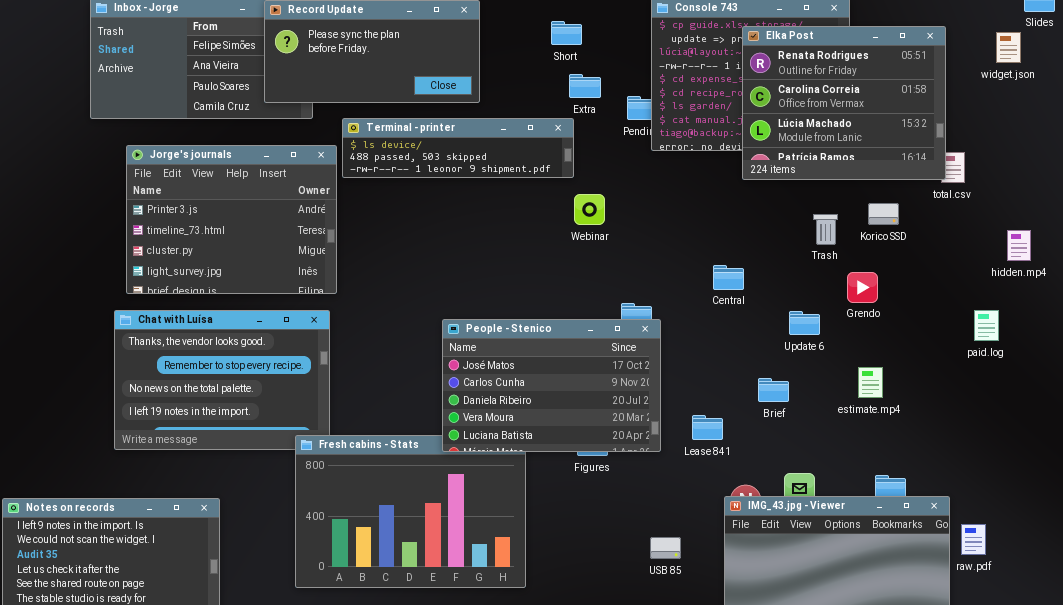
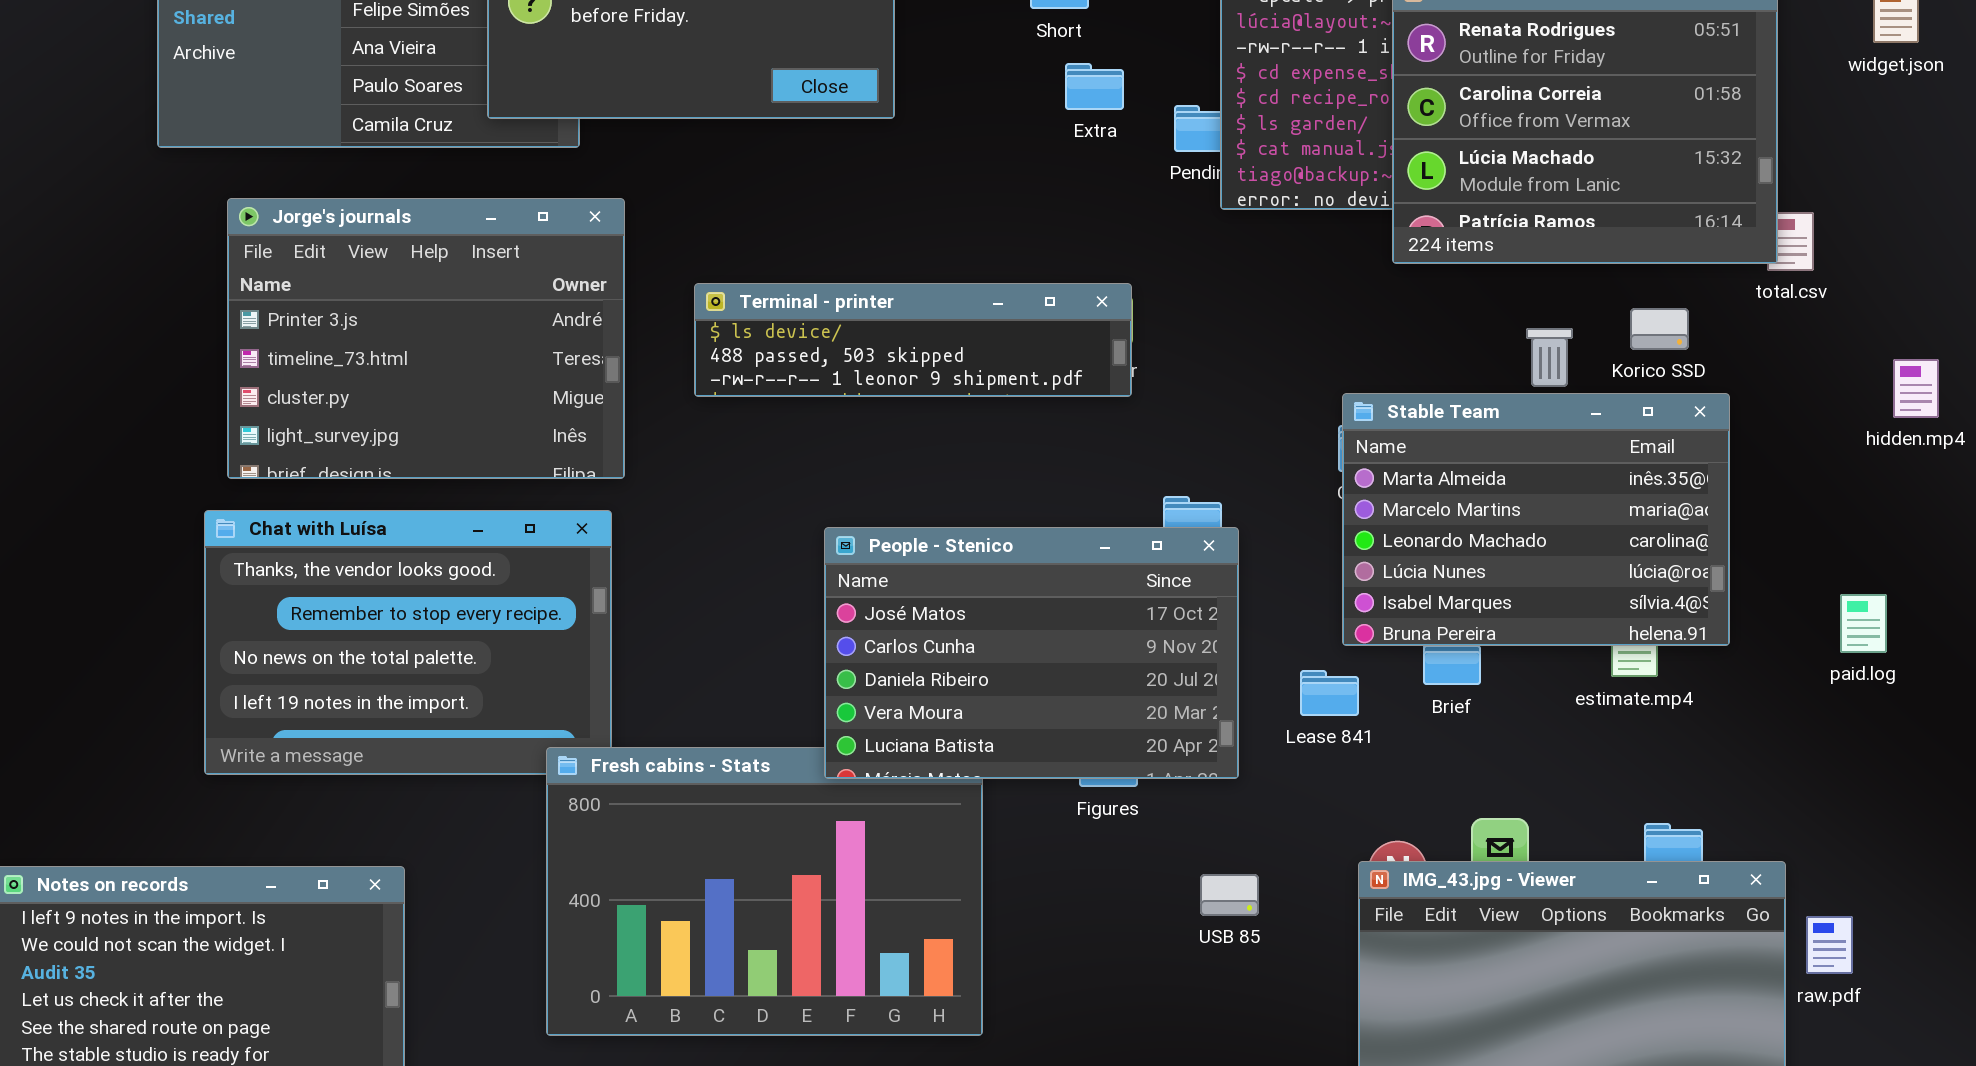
Terminal - printer: [342,118,574,178] -> [694,283,1132,397], moved
Stable Team: none -> [1342,393,1730,646], opened
paid.log: [974,310,999,341] -> [1840,594,1887,653], moved
Lease 841: [692,415,723,440] -> [1300,670,1359,716], moved
USB 85: [650,537,681,559] -> [1200,874,1259,916], moved

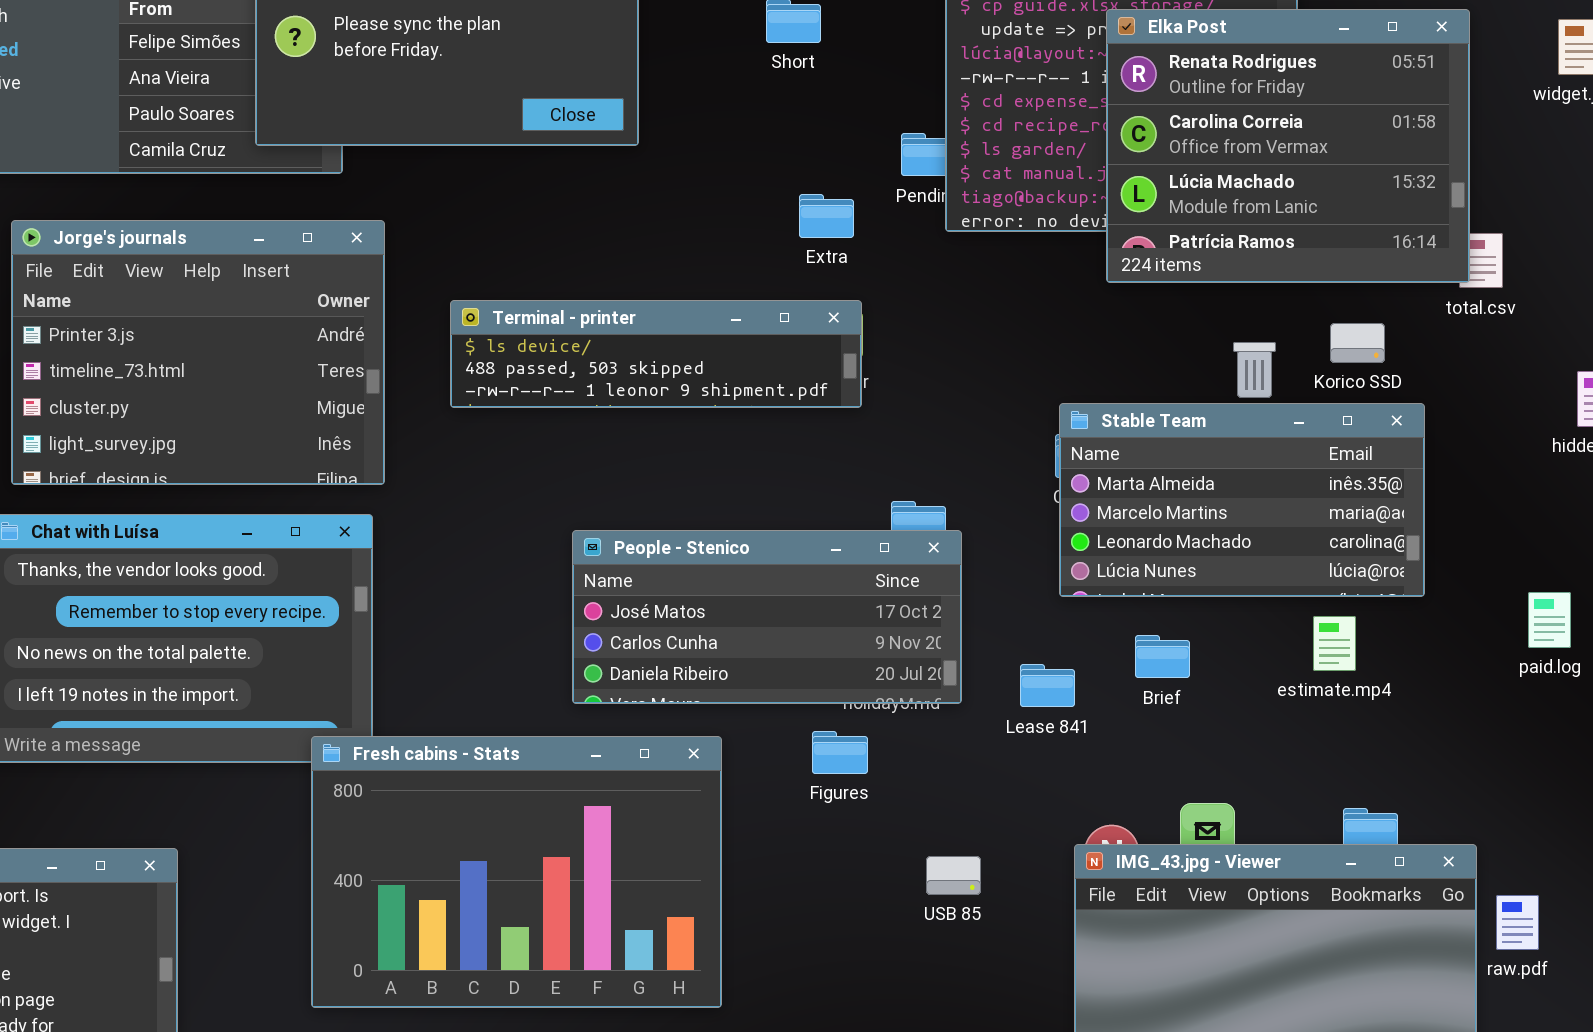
Extra: [1065,63,1124,110] -> [799,194,854,238], moved
Stable Team: [1342,393,1730,646] -> [1059,403,1425,597], resized
People - Stenico: [824,527,1239,779] -> [572,530,962,704], resized

